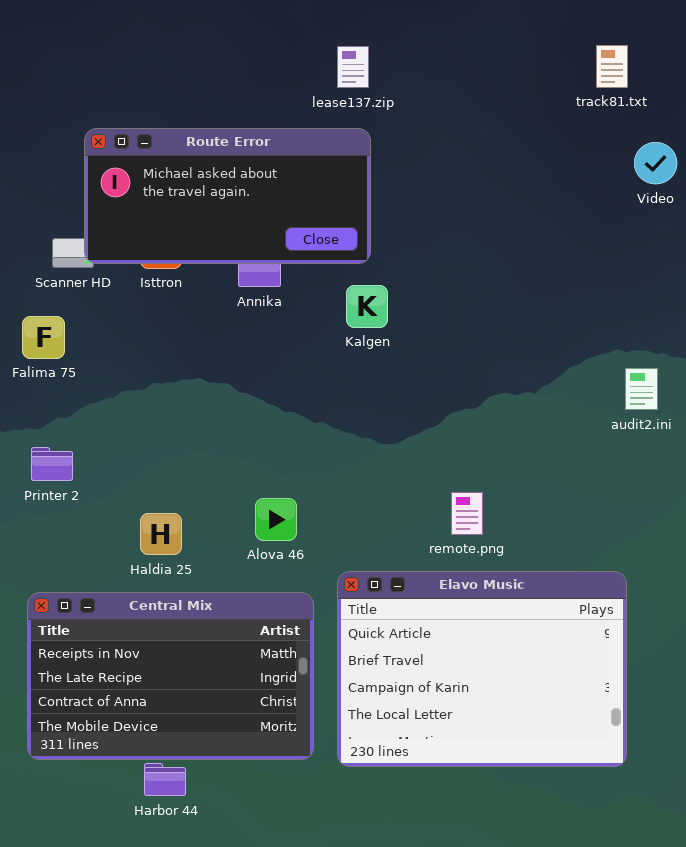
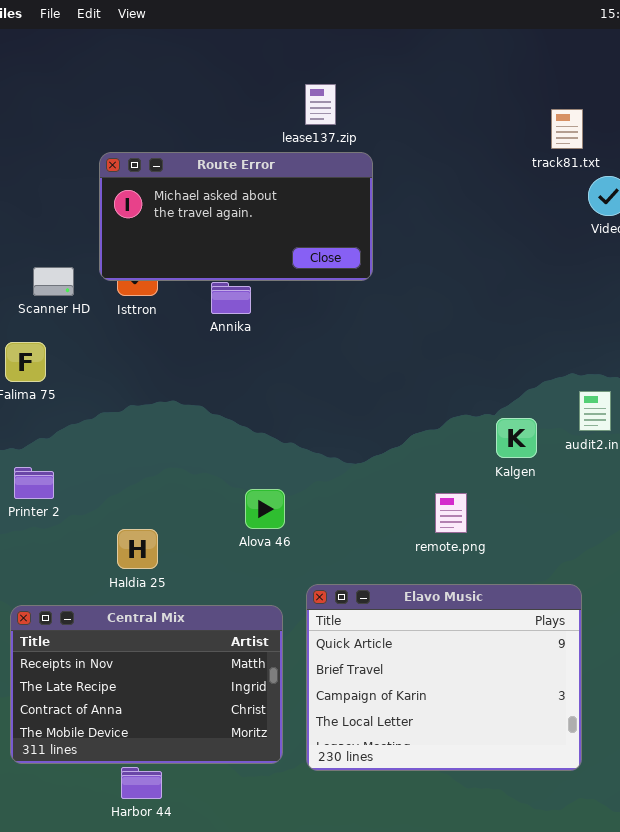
track81.txt: [596,45,628,88] -> [551,109,583,149], moved
Route Error: [84,128,371,264] -> [99,152,373,281], moved
Kalgen: [346,285,388,328] -> [496,418,537,458], moved
remote.png: [451,492,483,535] -> [435,493,467,533], moved
Alova 46: [255,498,297,541] -> [245,489,285,529], moved

